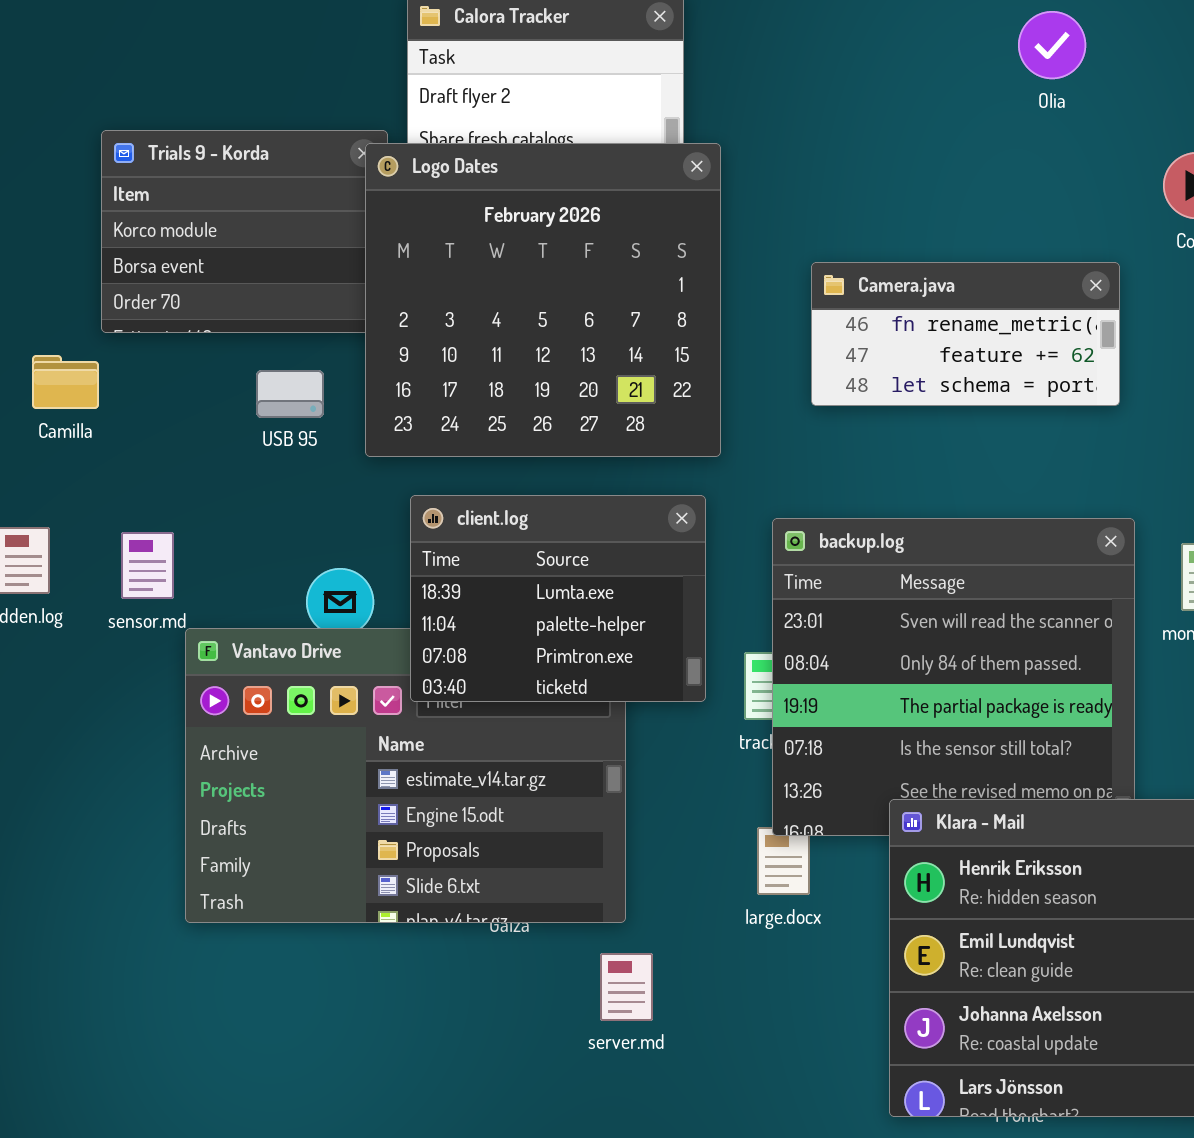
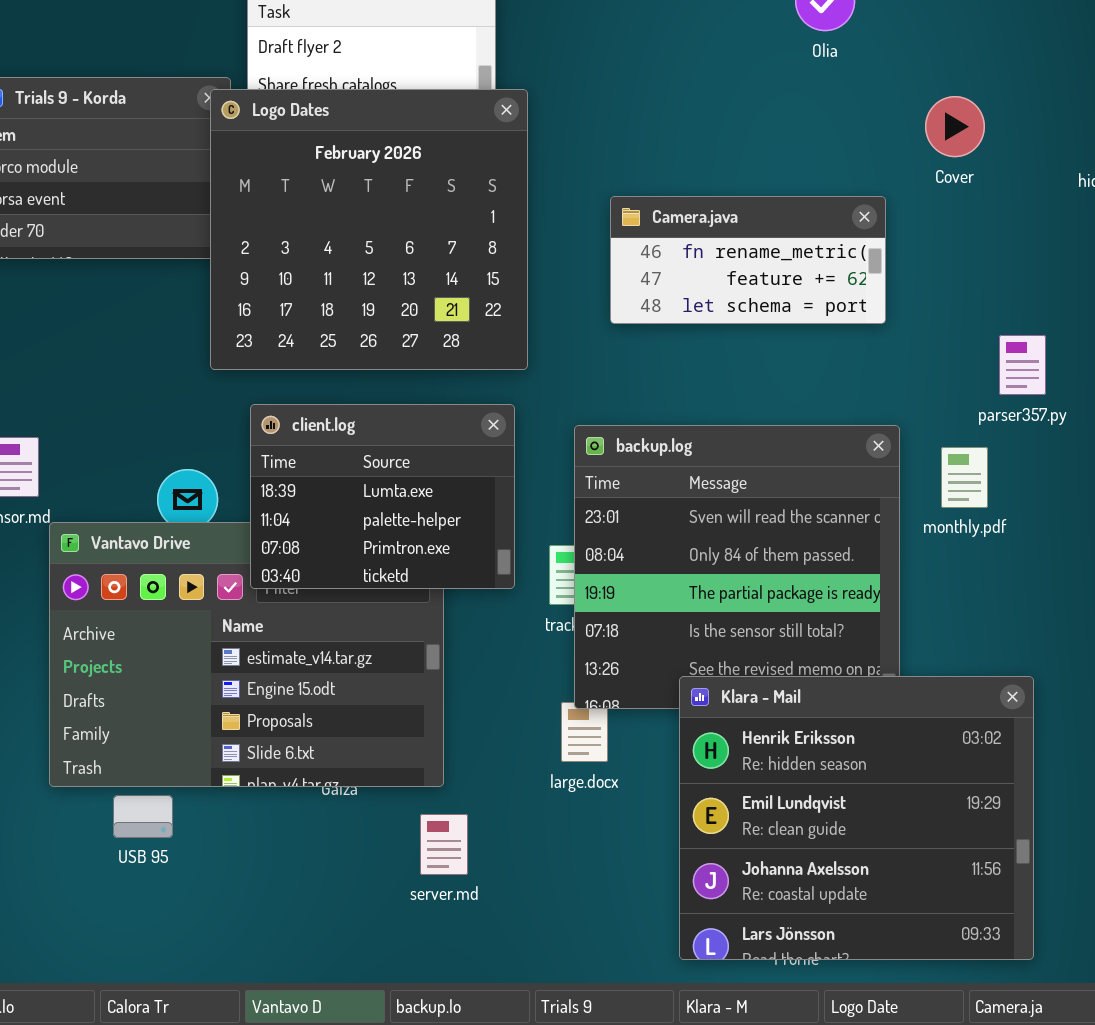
USB 95: [256,370,324,418] -> [113,795,173,838], moved

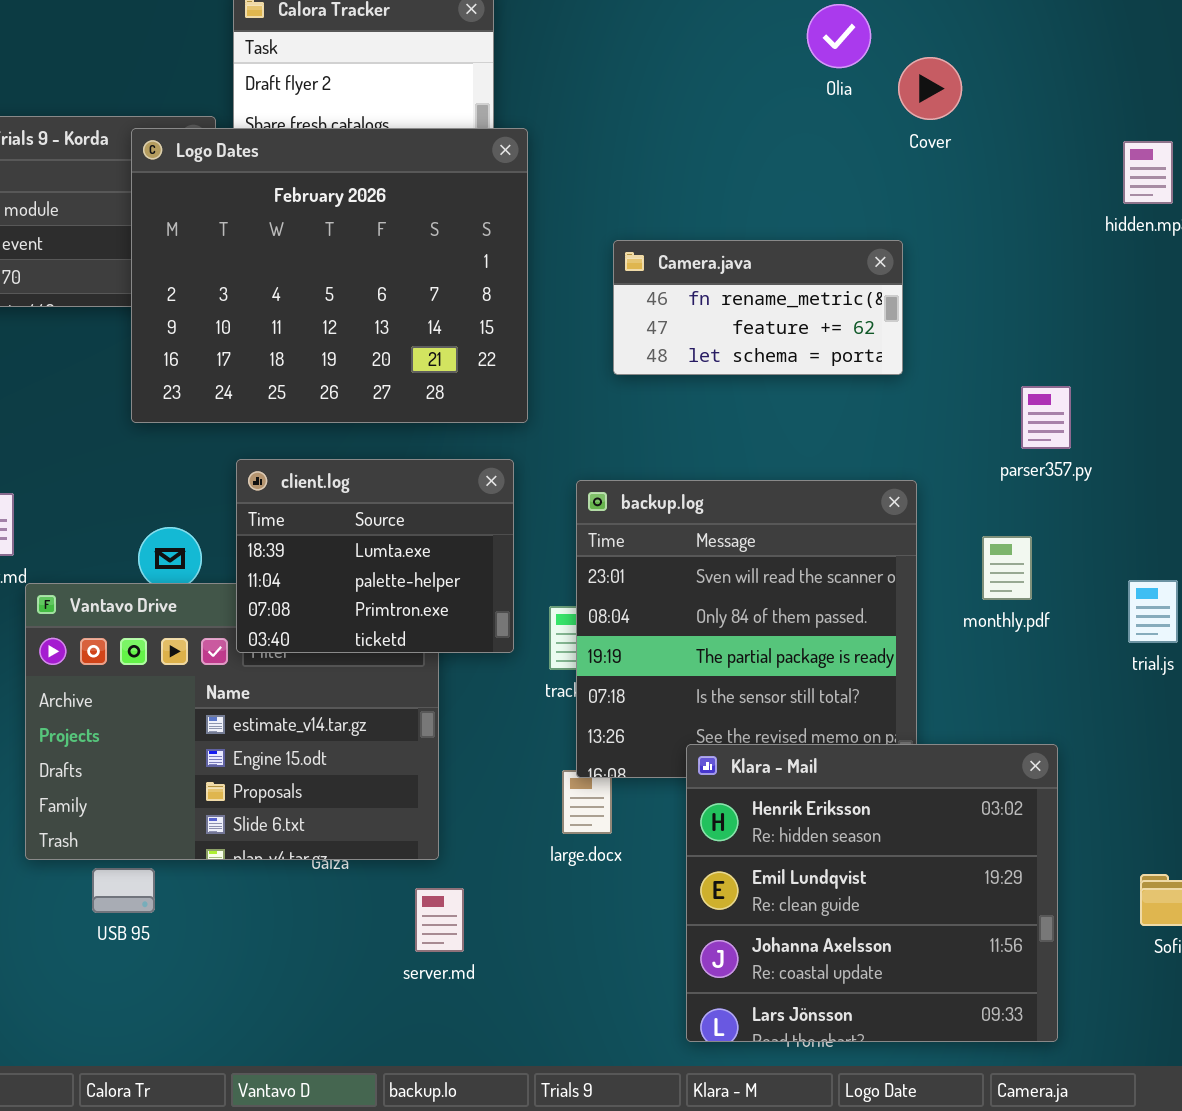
Logo Dates: [210,89,528,370] -> [131,128,528,423], resized
Cover: [925,96,985,157] -> [898,57,962,120], moved
monthly.pdf: [941,447,988,508] -> [982,536,1032,600], moved

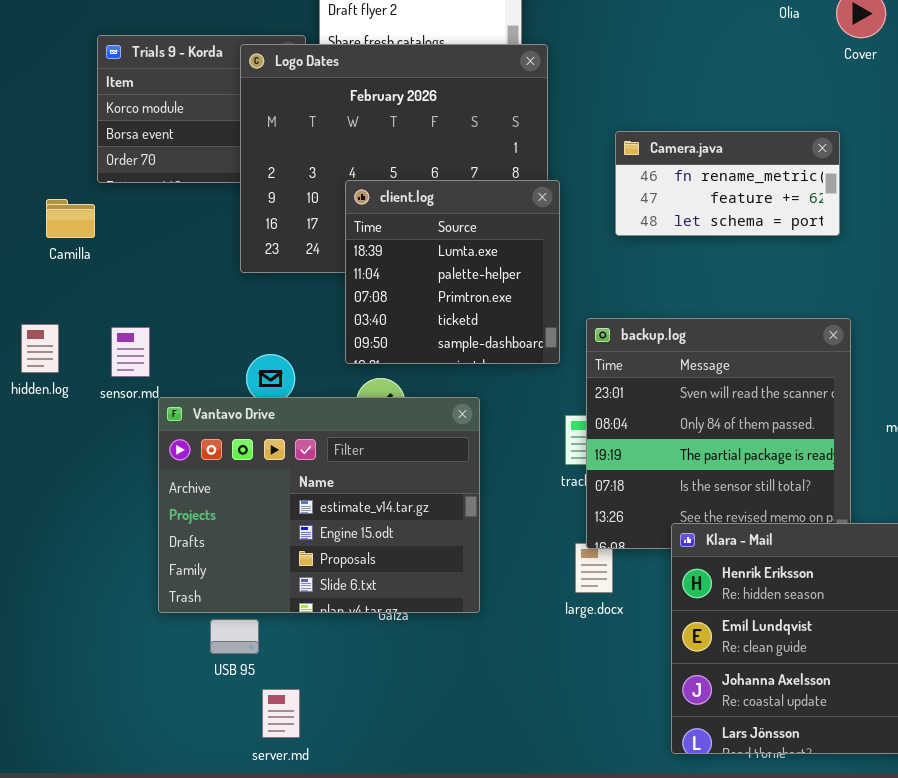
client.log: [236,459,514,653] -> [345,180,560,364], moved, resized
server.md: [415,888,464,952] -> [262,689,300,738], moved

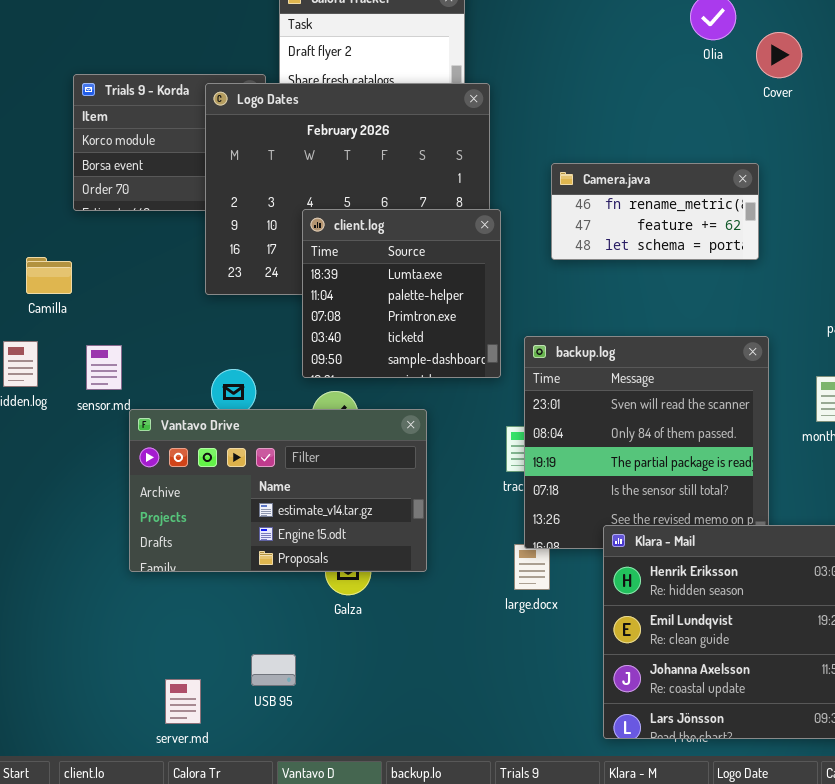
Camilla: [46,199,95,238] -> [26,257,72,294], moved
Vantavo Drive: [158,397,480,613] -> [129,409,427,572], resized
USB 95: [210,619,259,654] -> [251,654,296,686], moved
server.md: [262,689,300,738] -> [165,679,201,724], moved

